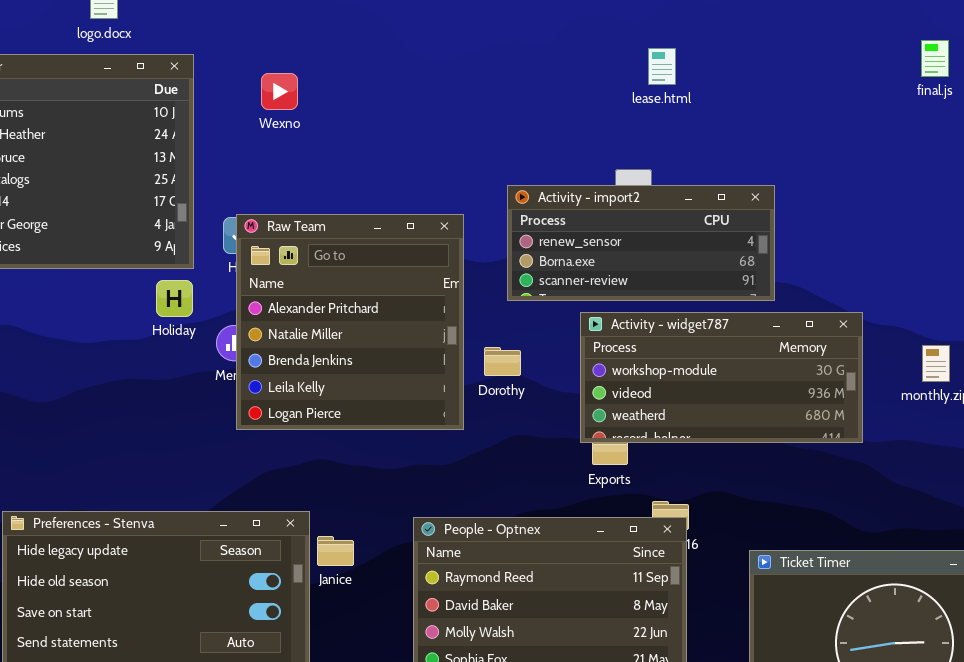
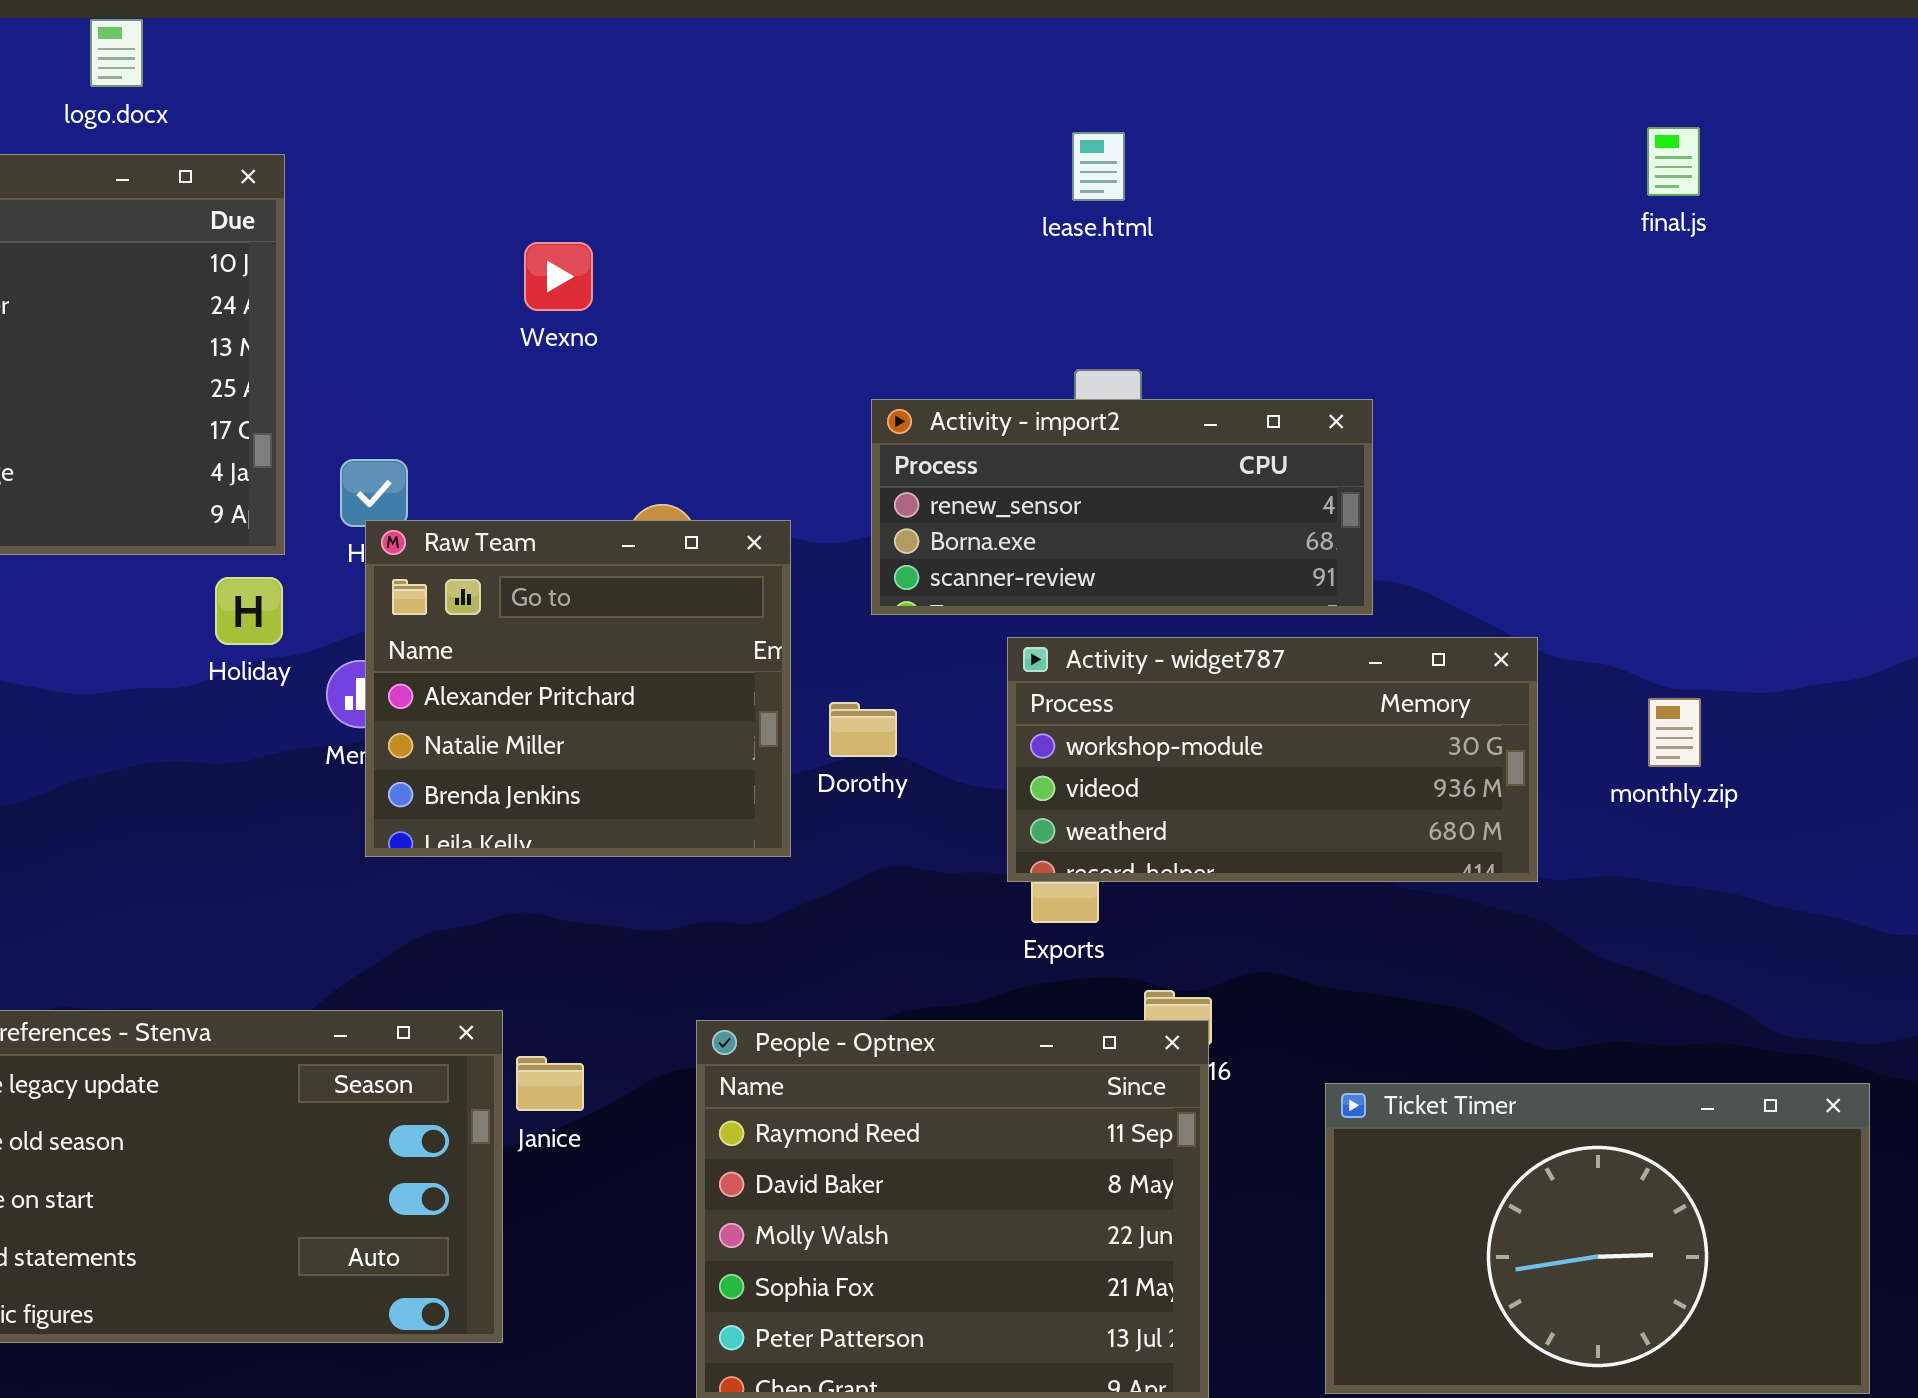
lease.html: [648,48,676,85] -> [1072,132,1125,201], moved
Wexno: [261,73,298,110] -> [524,242,593,311], moved
Raw Team: [236,214,464,430] -> [365,520,791,857], resized

